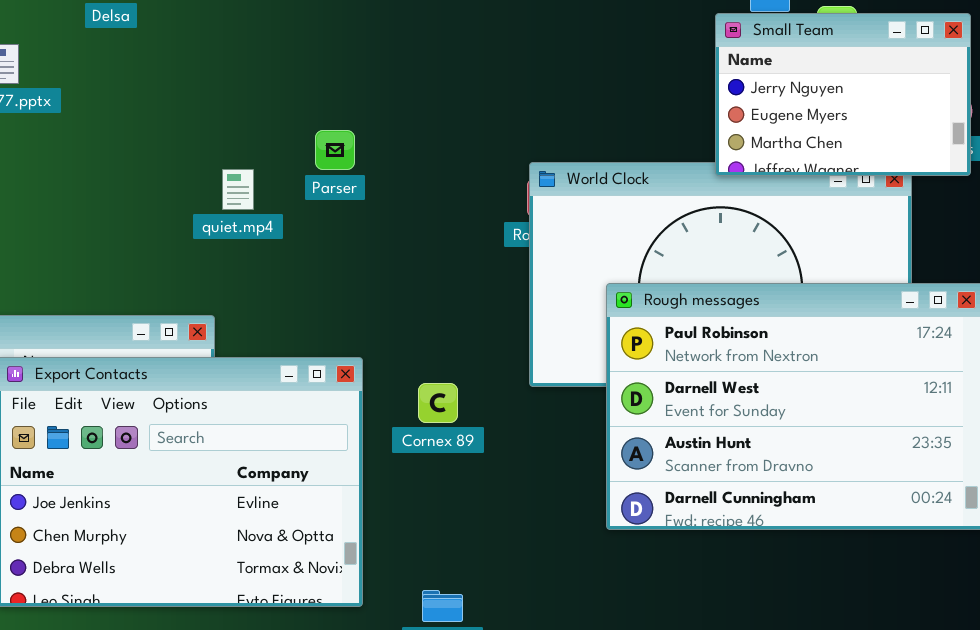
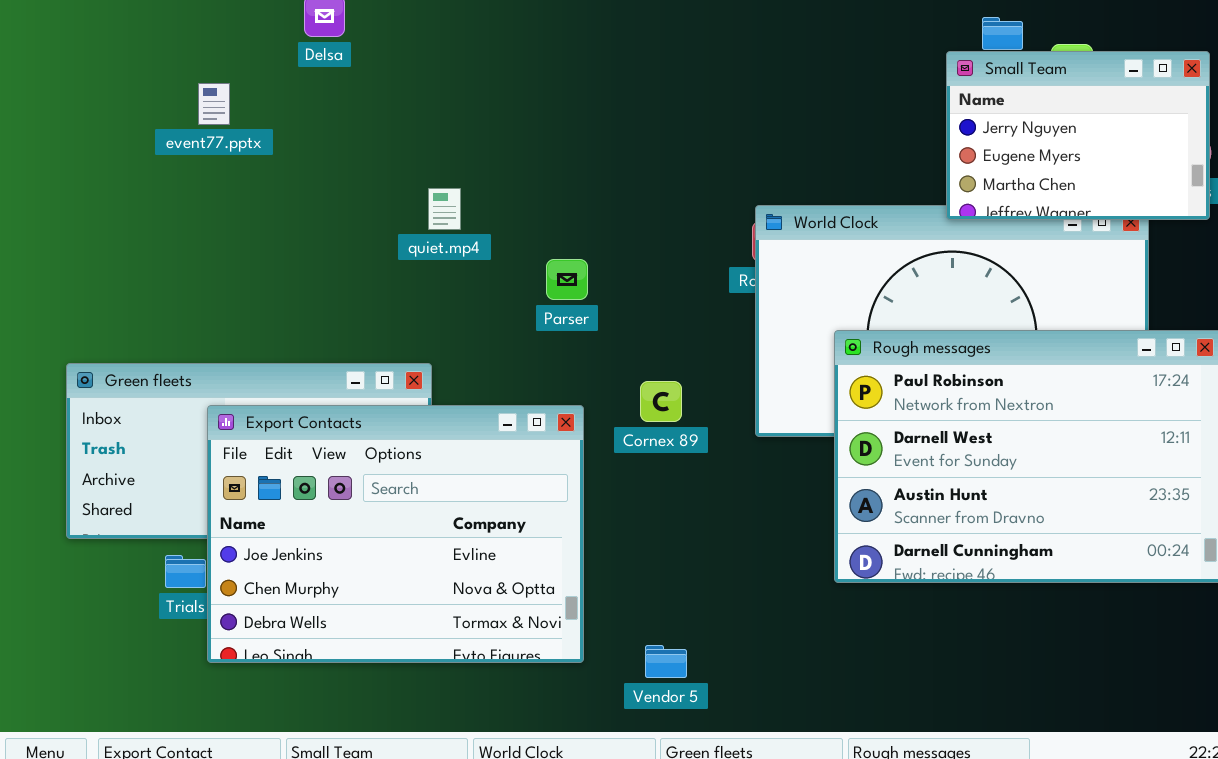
Parser: [315,130,355,170] -> [546,259,588,300], moved
quiet.mp4: [222,169,254,210] -> [428,188,461,230], moved
Cornex 89: [418,383,458,423] -> [640,381,682,422], moved

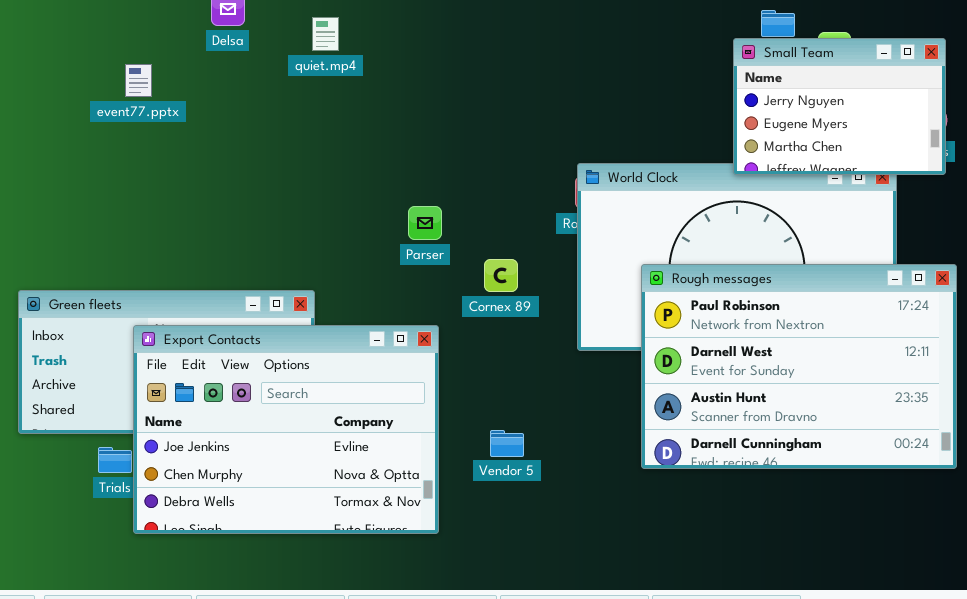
quiet.mp4: [428,188,461,230] -> [312,17,339,51], moved
Cornex 89: [640,381,682,422] -> [484,259,518,292], moved
Vendor 5: [645,645,687,678] -> [490,430,524,457], moved

